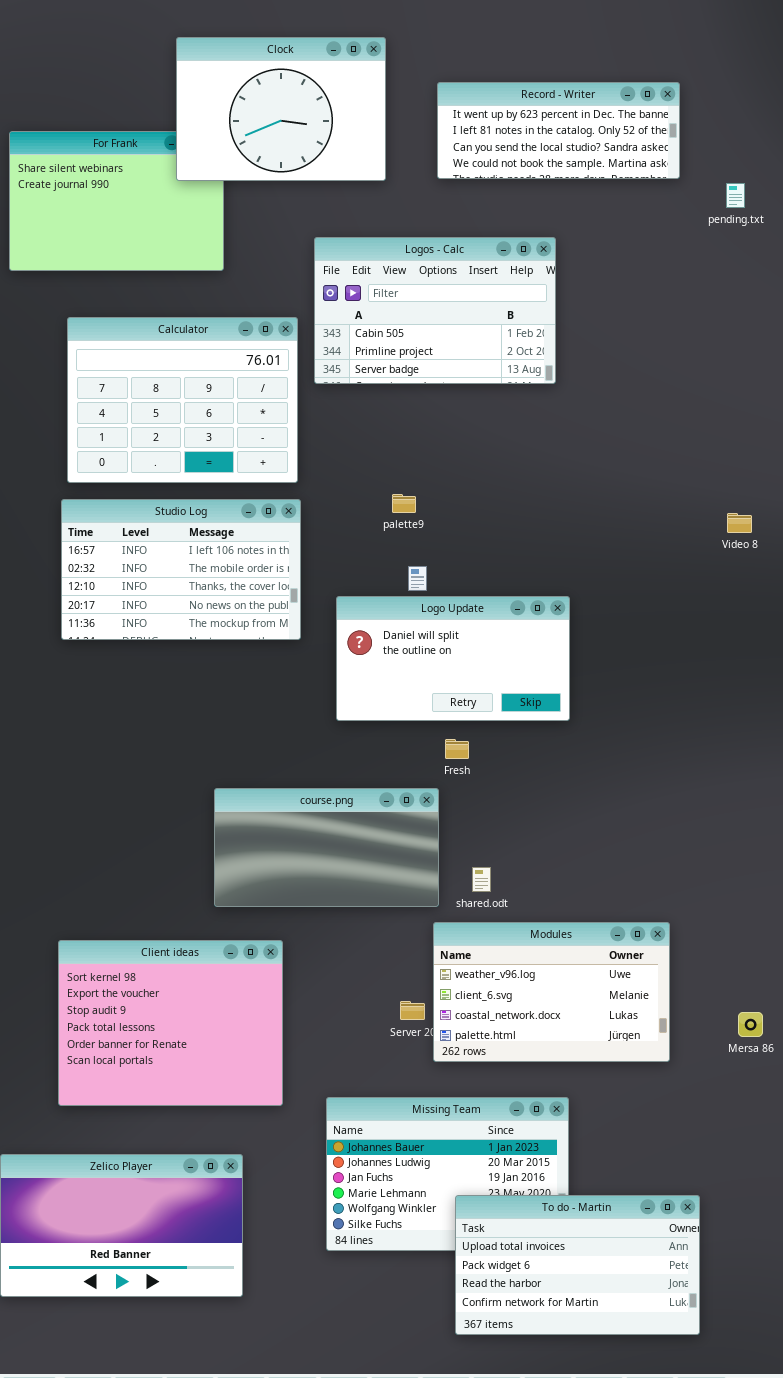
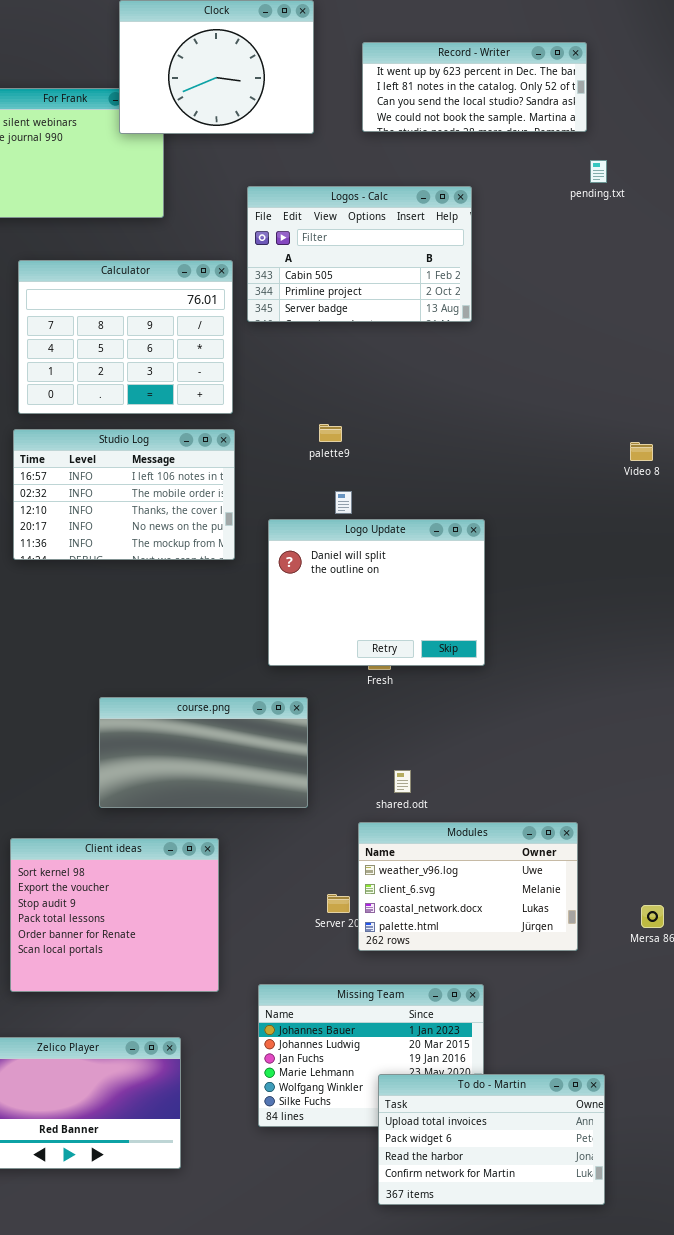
pending.txt: [726,183,745,208] -> [590,160,607,183], moved
Logo Update: [336,596,570,721] -> [268,519,485,666], resized
course.png: [214,788,439,907] -> [99,697,308,808], moved

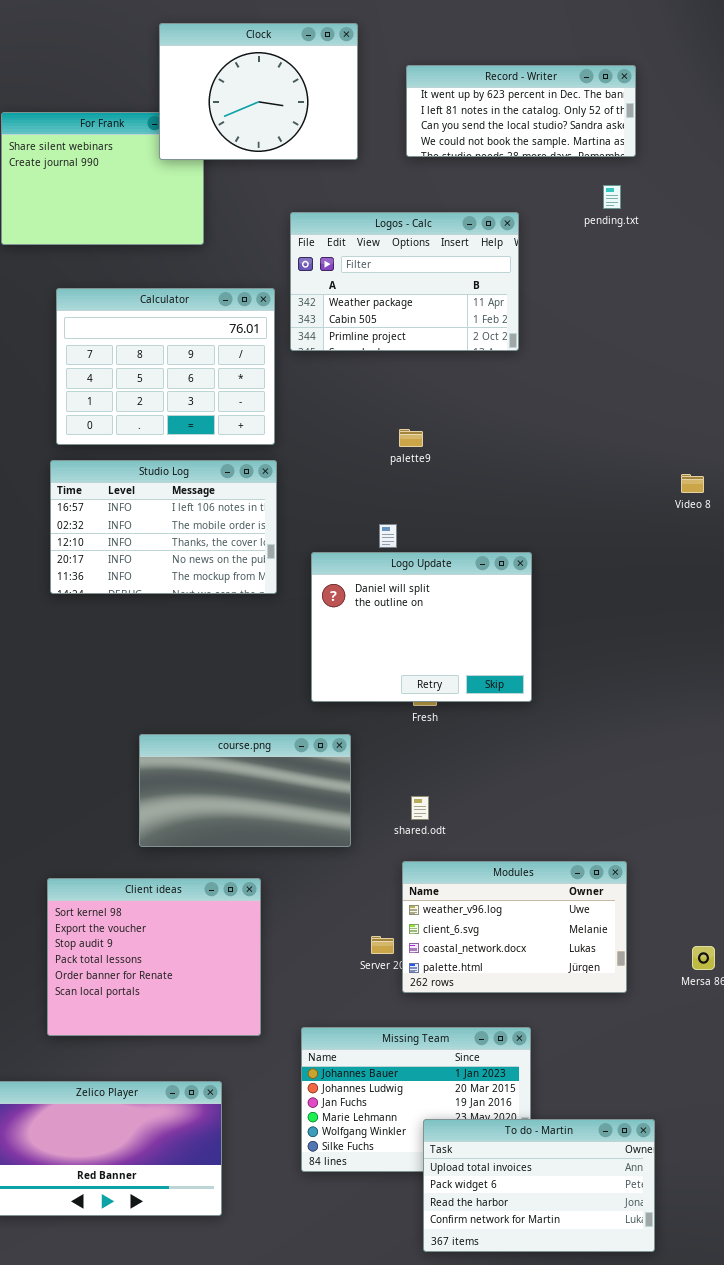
pending.txt: [590,160,607,183] -> [603,185,621,209], moved
Logos - Calc: [247,186,472,322] -> [290,212,519,351], scrolled up 1 row
palette9: [319,424,342,442] -> [399,429,423,447], moved
shared.odt: [394,770,411,793] -> [411,796,429,820], moved

